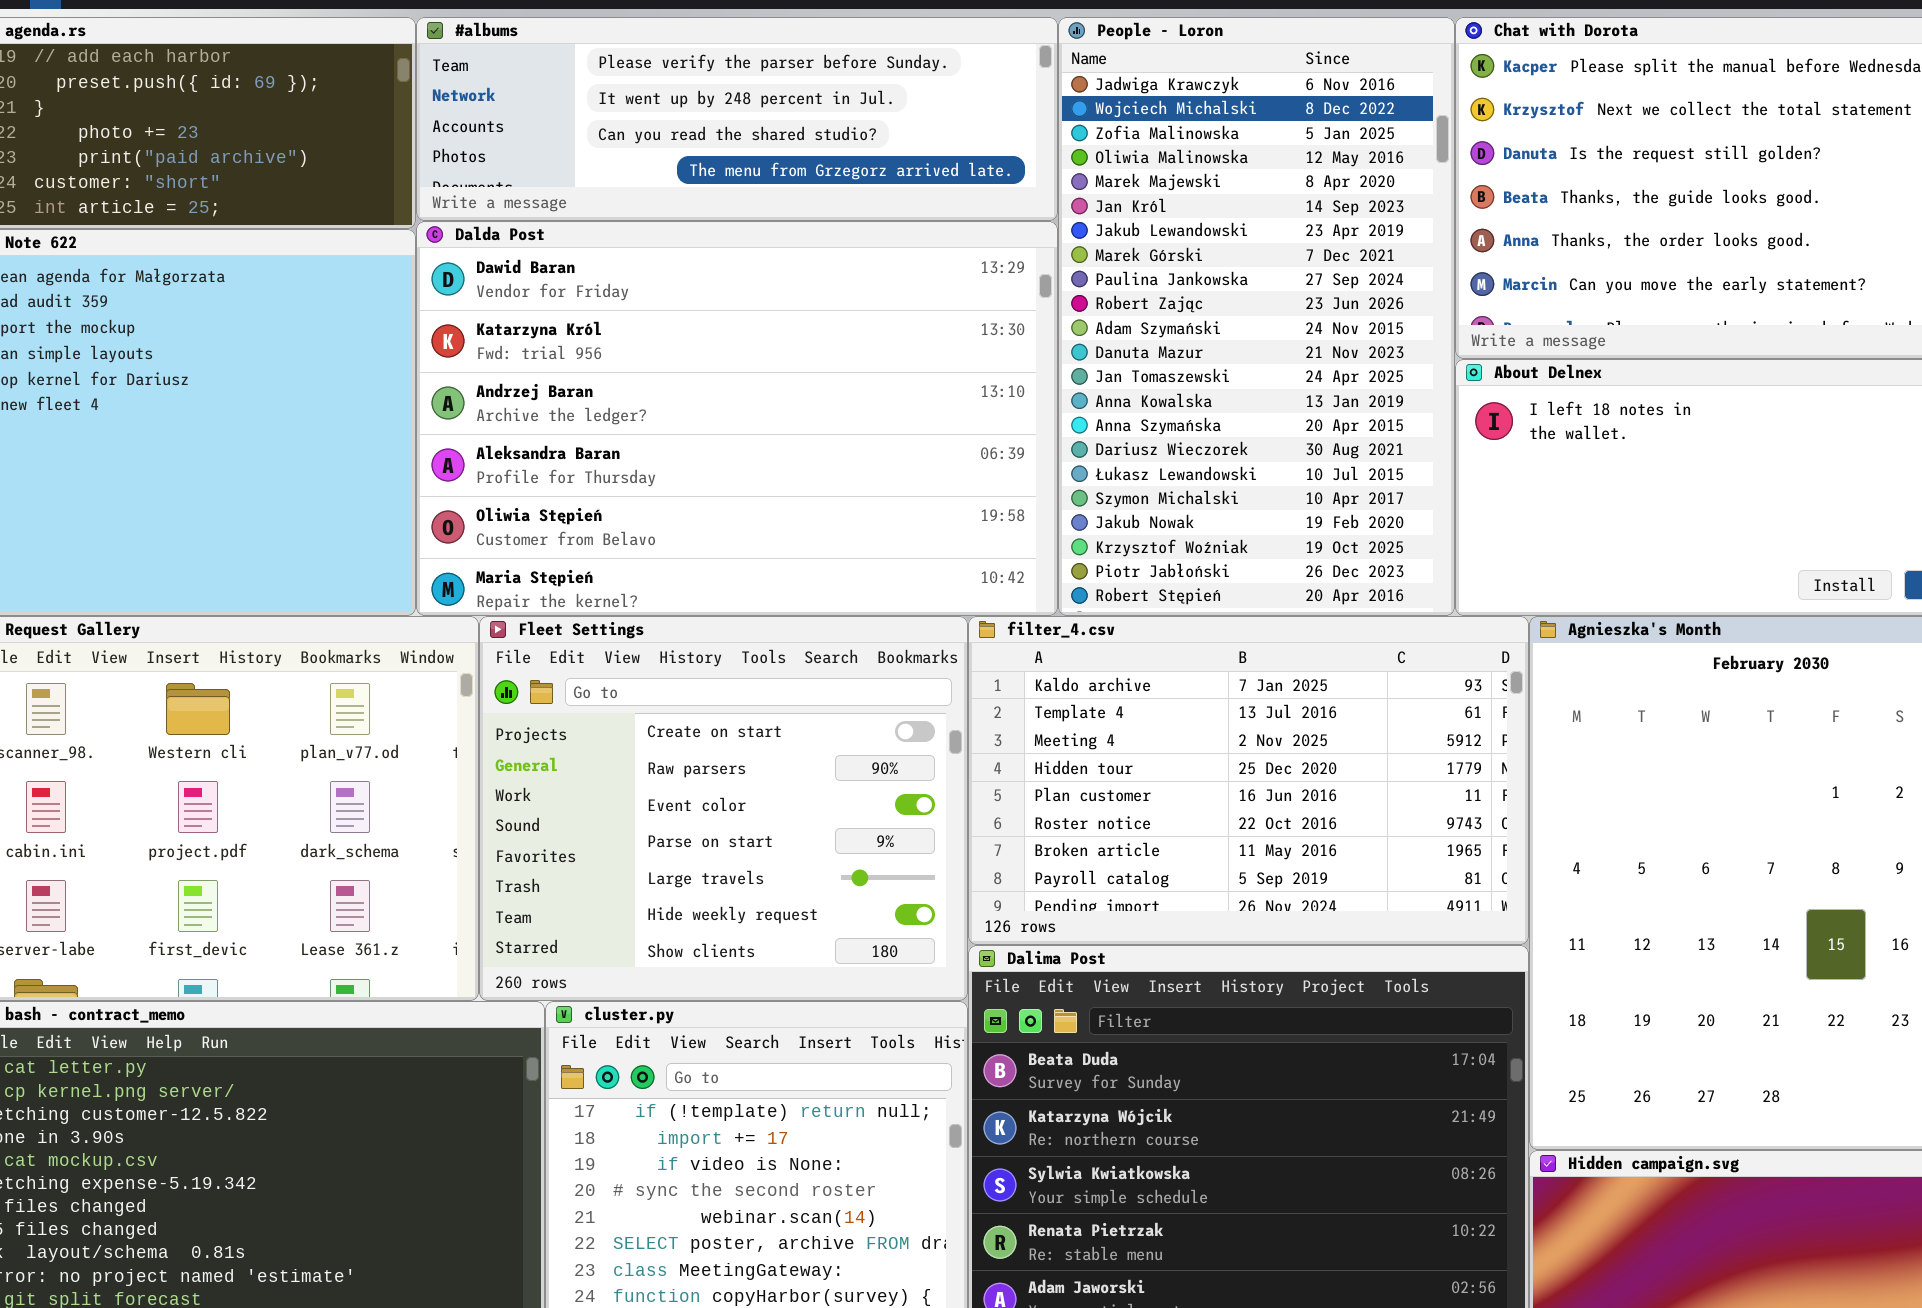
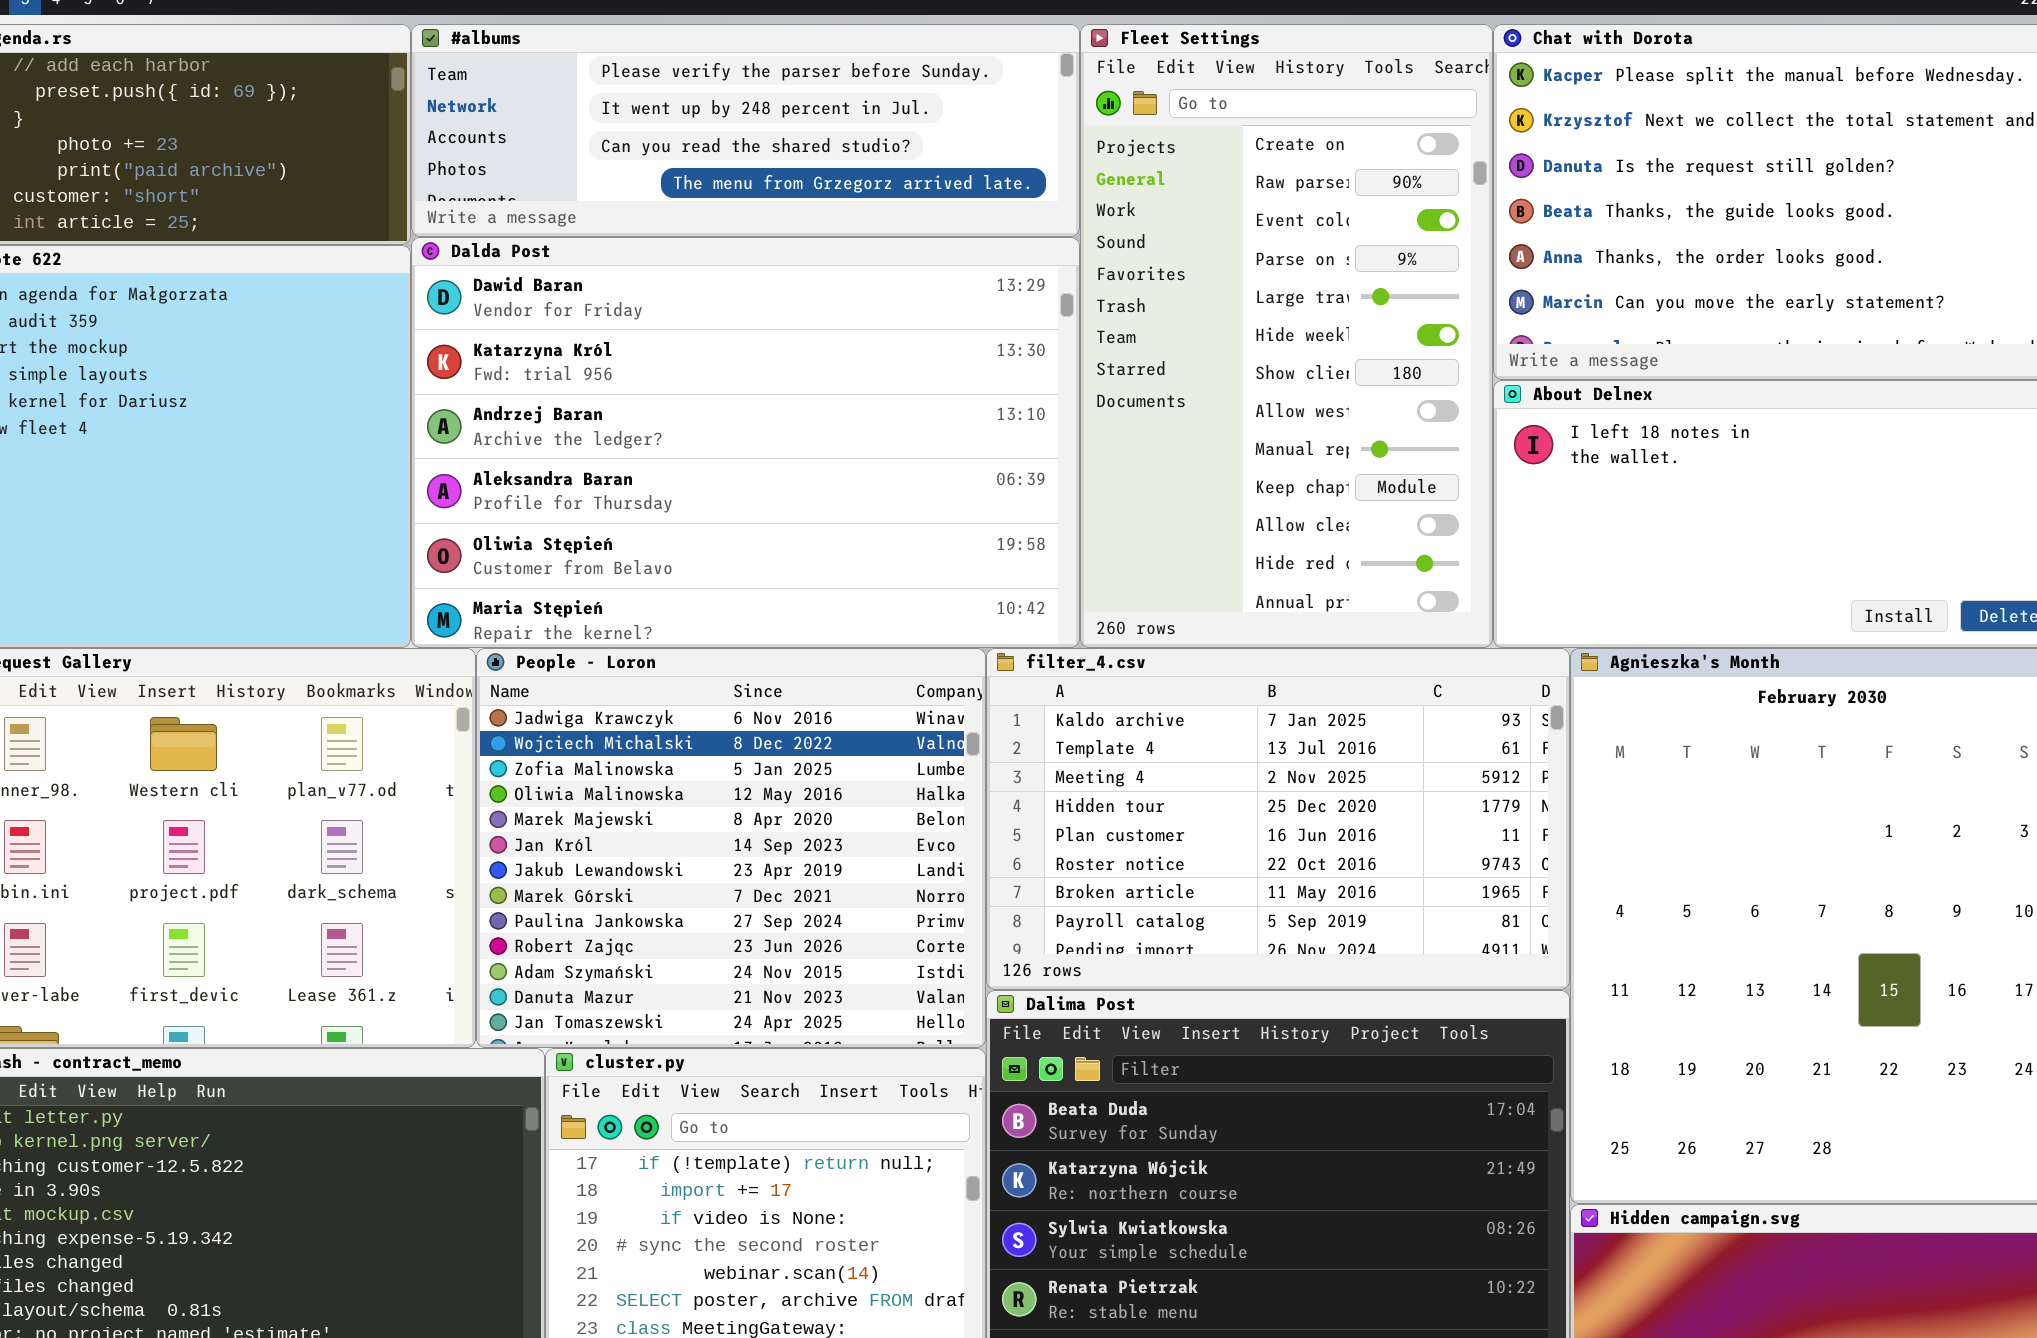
People - Loron: [1058,17,1455,616] -> [476,648,986,1048], moved, resized
Fleet Settings: [479,616,968,1001] -> [1080,24,1493,648], moved, resized

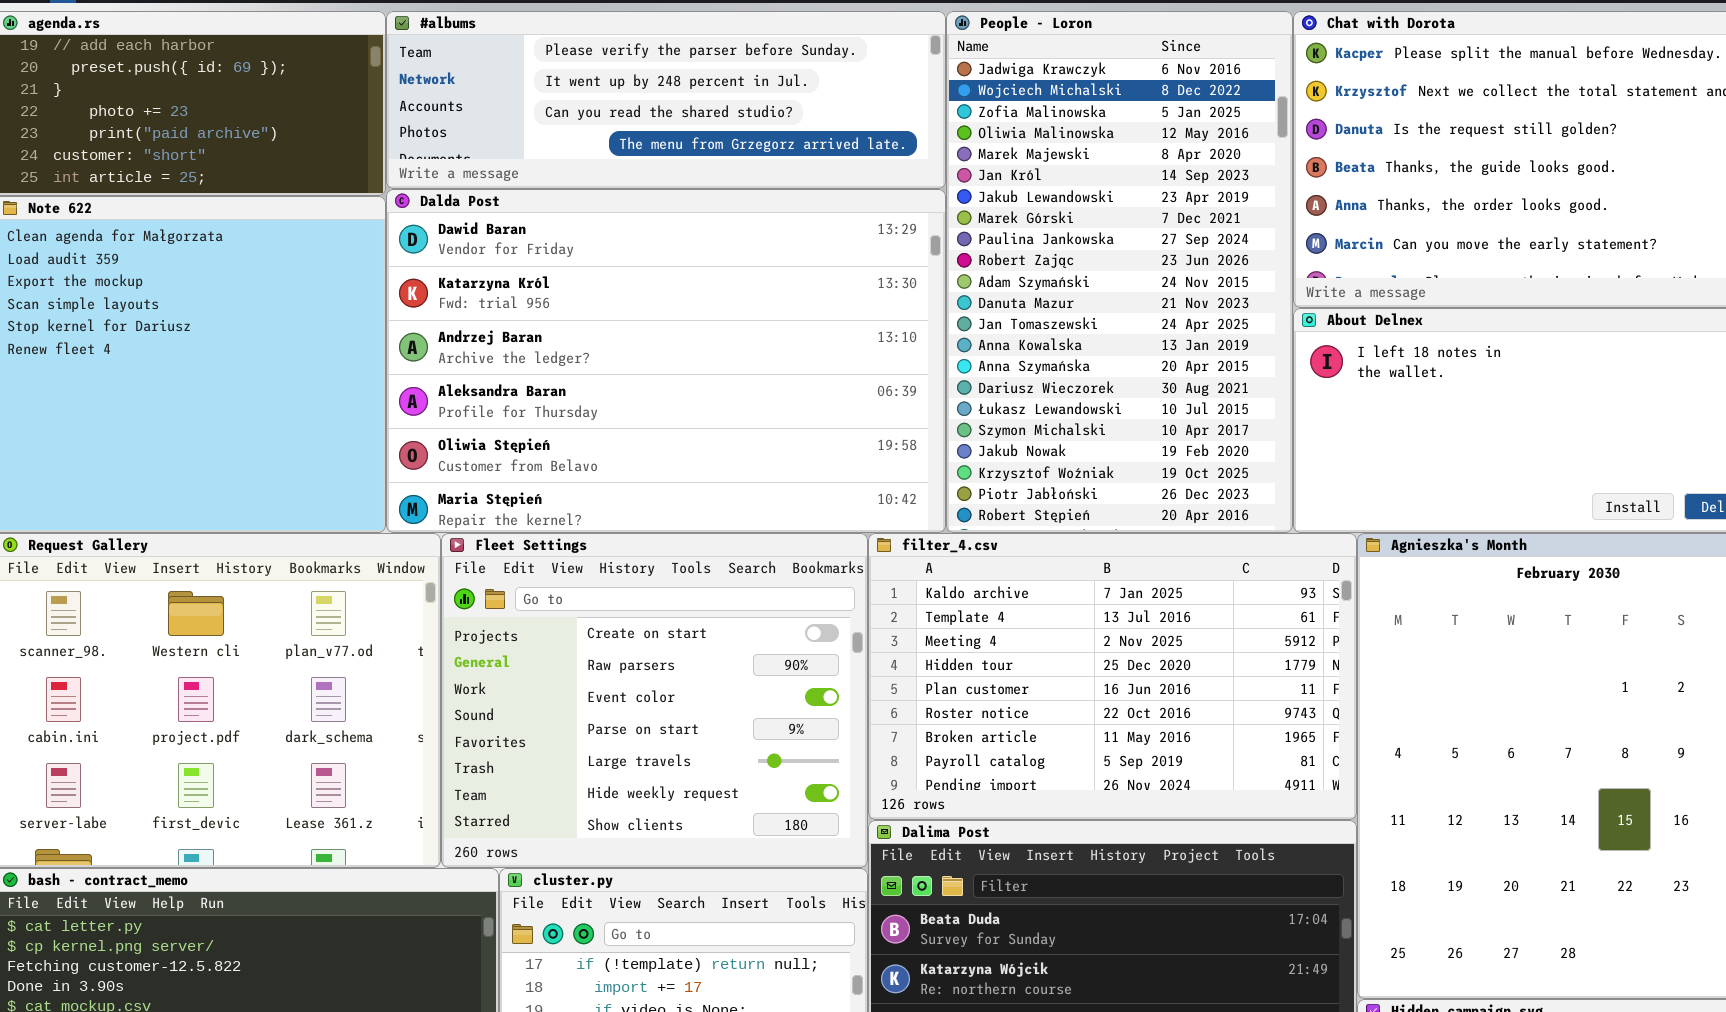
Fleet Settings: [1080,24,1493,648] -> [441,533,868,868], moved, resized
People - Loron: [476,648,986,1048] -> [946,11,1293,533], moved, resized

